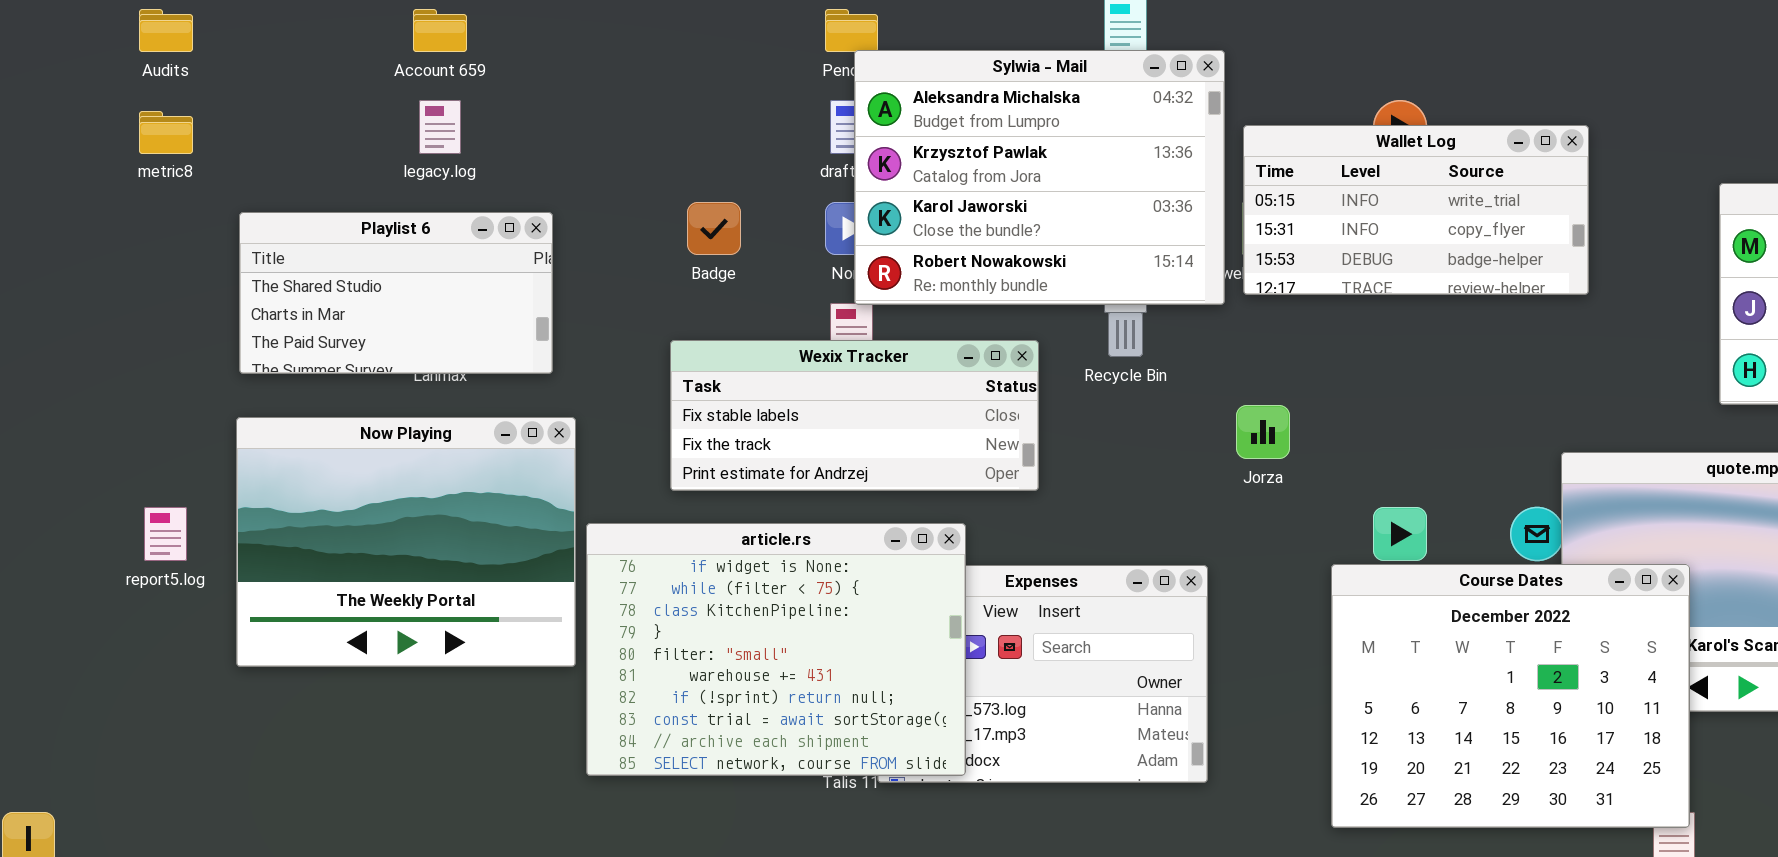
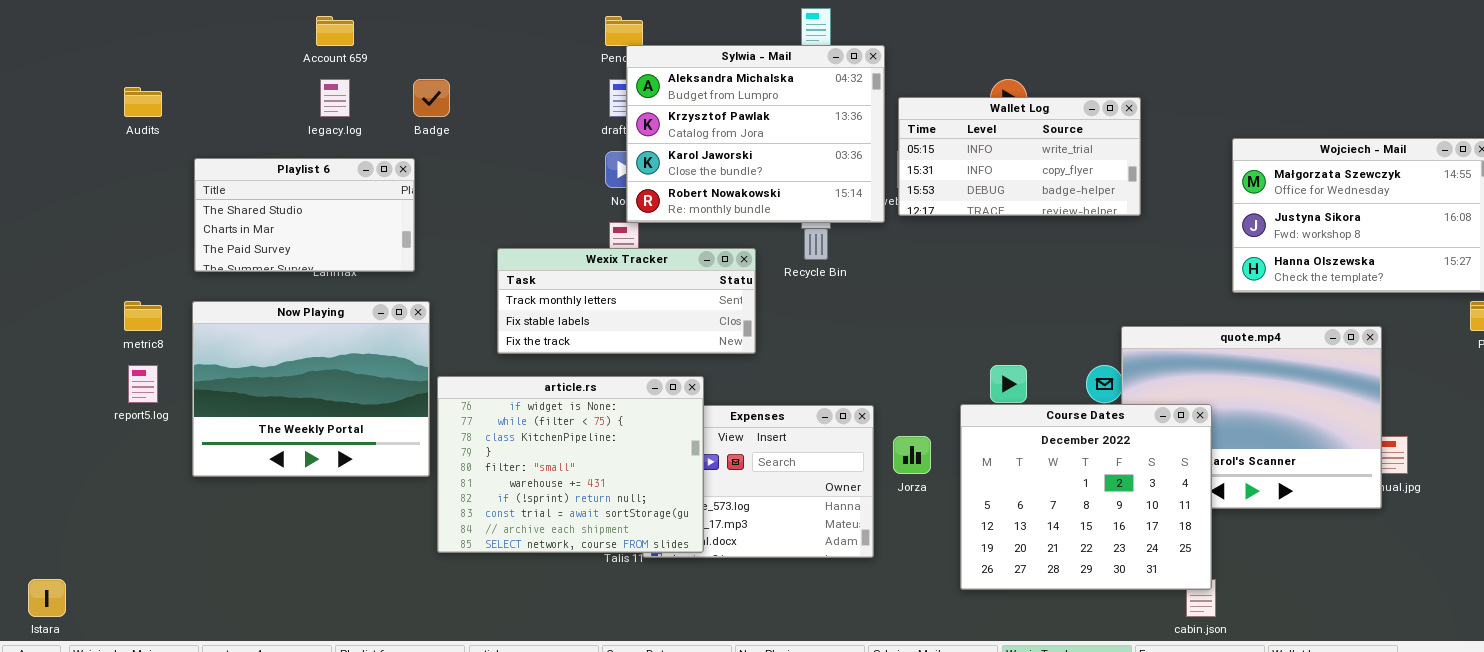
Audits: [139,9,193,52] -> [124,87,162,117], moved
metric8: [139,111,193,154] -> [124,301,162,331], moved
Badge: [687,202,741,255] -> [413,79,450,117], moved
Wexix Tracker: [670,340,1039,491] -> [497,248,756,354], scrolled up 1 row
Jorza: [1236,405,1290,459] -> [893,436,931,474], moved

